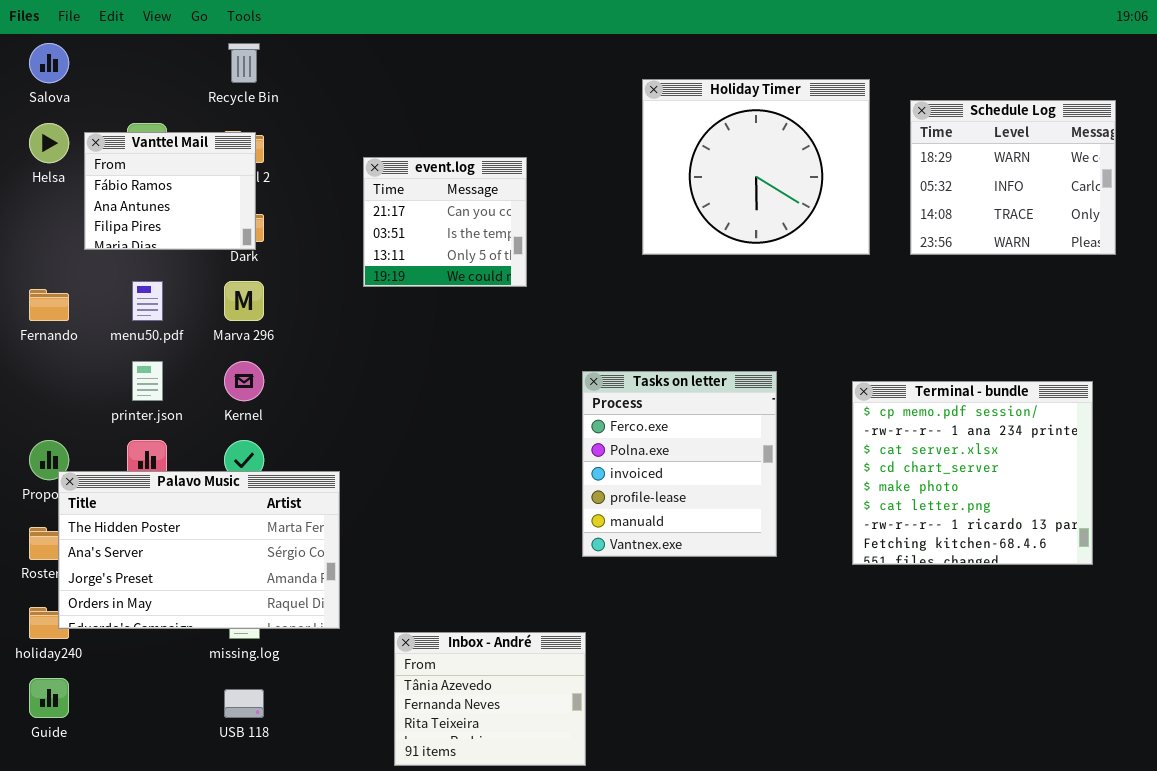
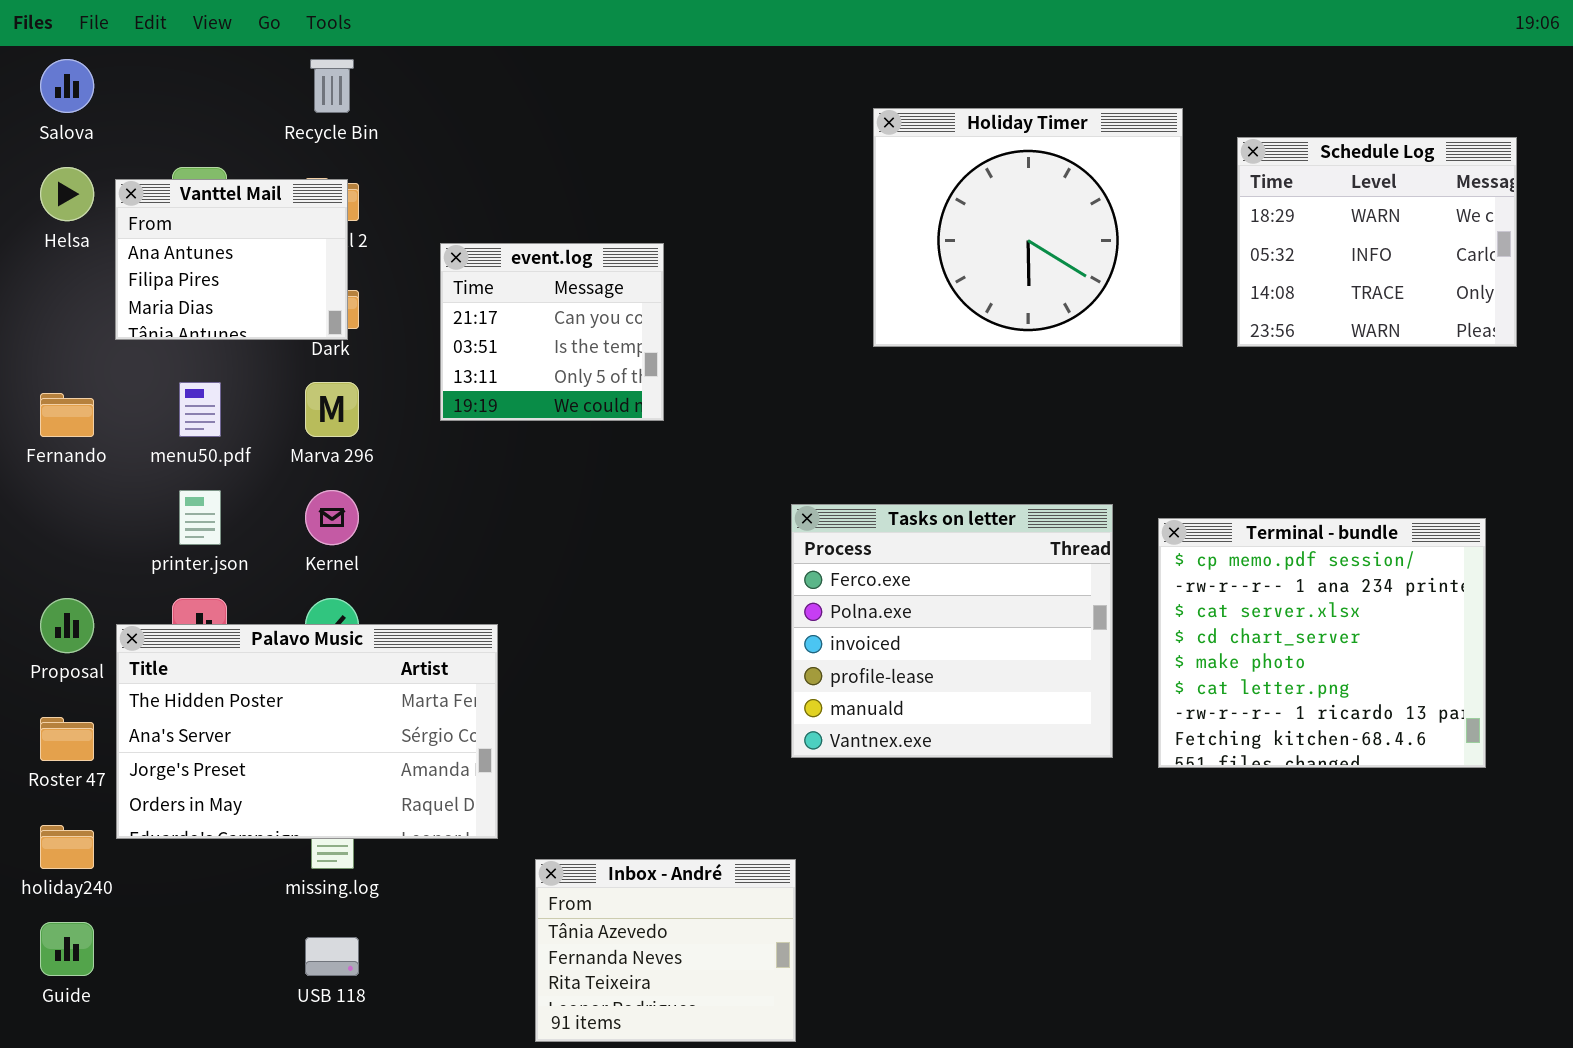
Vanttel Mail: [84,132,256,250] -> [115,179,348,340], scrolled down 1 row
event.log: [363,157,527,287] -> [440,243,664,421], moved
Tasks on letter: [582,371,777,557] -> [791,504,1113,758], resized
Palavo Music: [58,471,340,629] -> [116,624,498,839], moved

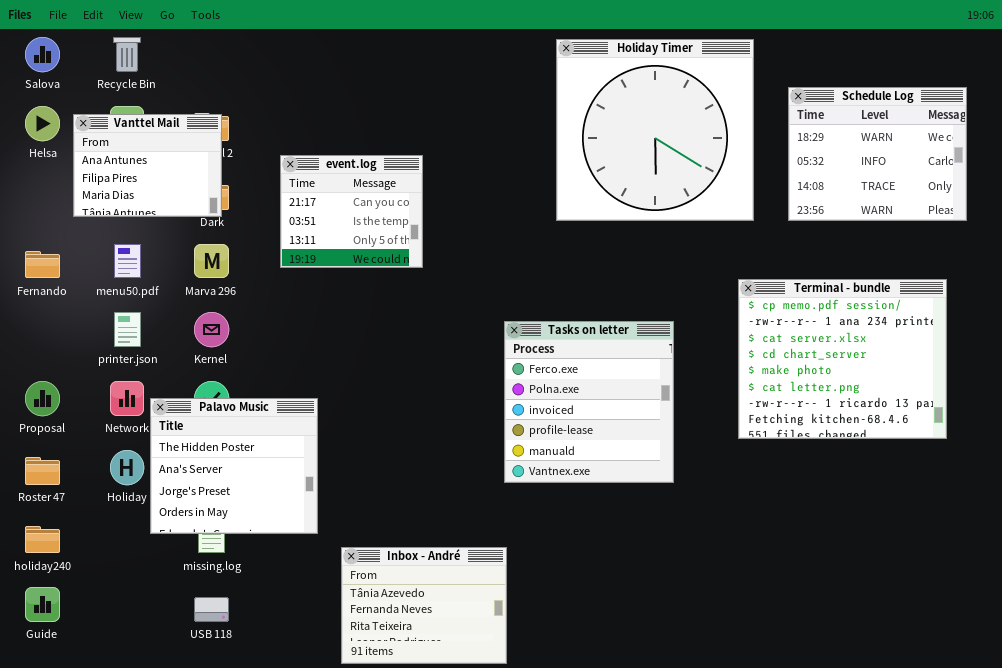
Recycle Bin: [310,59,354,113] -> [113,37,141,72], moved
Holiday Timer: [873,108,1183,347] -> [556,39,754,221], resized
Tasks on letter: [791,504,1113,758] -> [504,321,674,483], resized
Terminal - bundle: [1158,518,1486,768] -> [738,279,947,439], moved
Palavo Music: [116,624,498,839] -> [150,398,318,534], resized

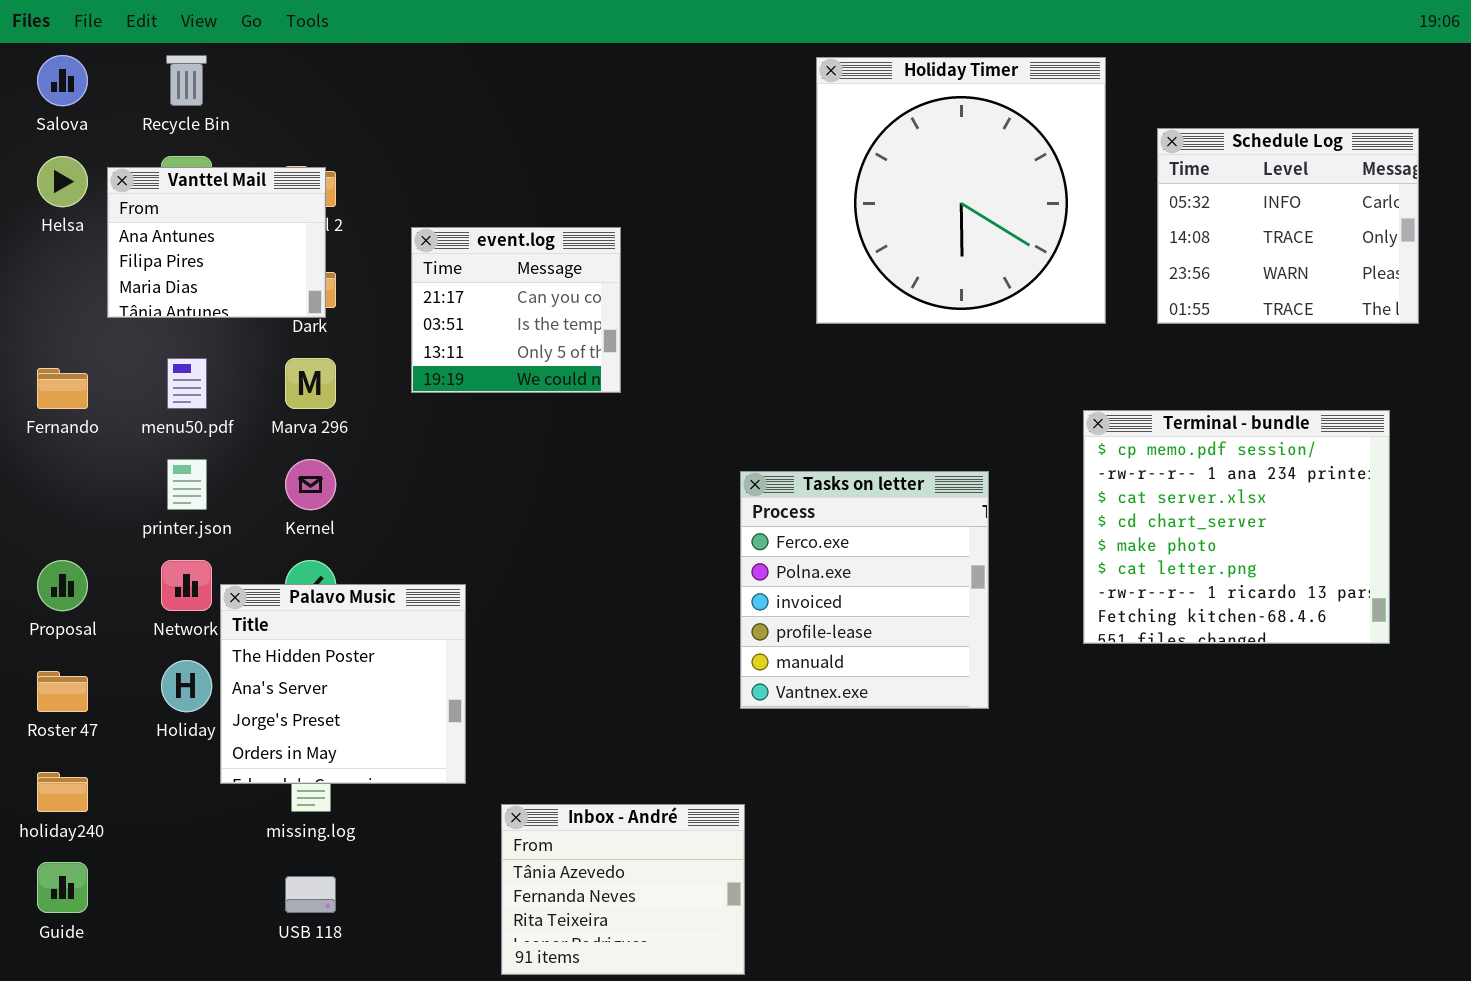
Schedule Log: [788,87,967,221] -> [1157,128,1419,324], scrolled down 1 row

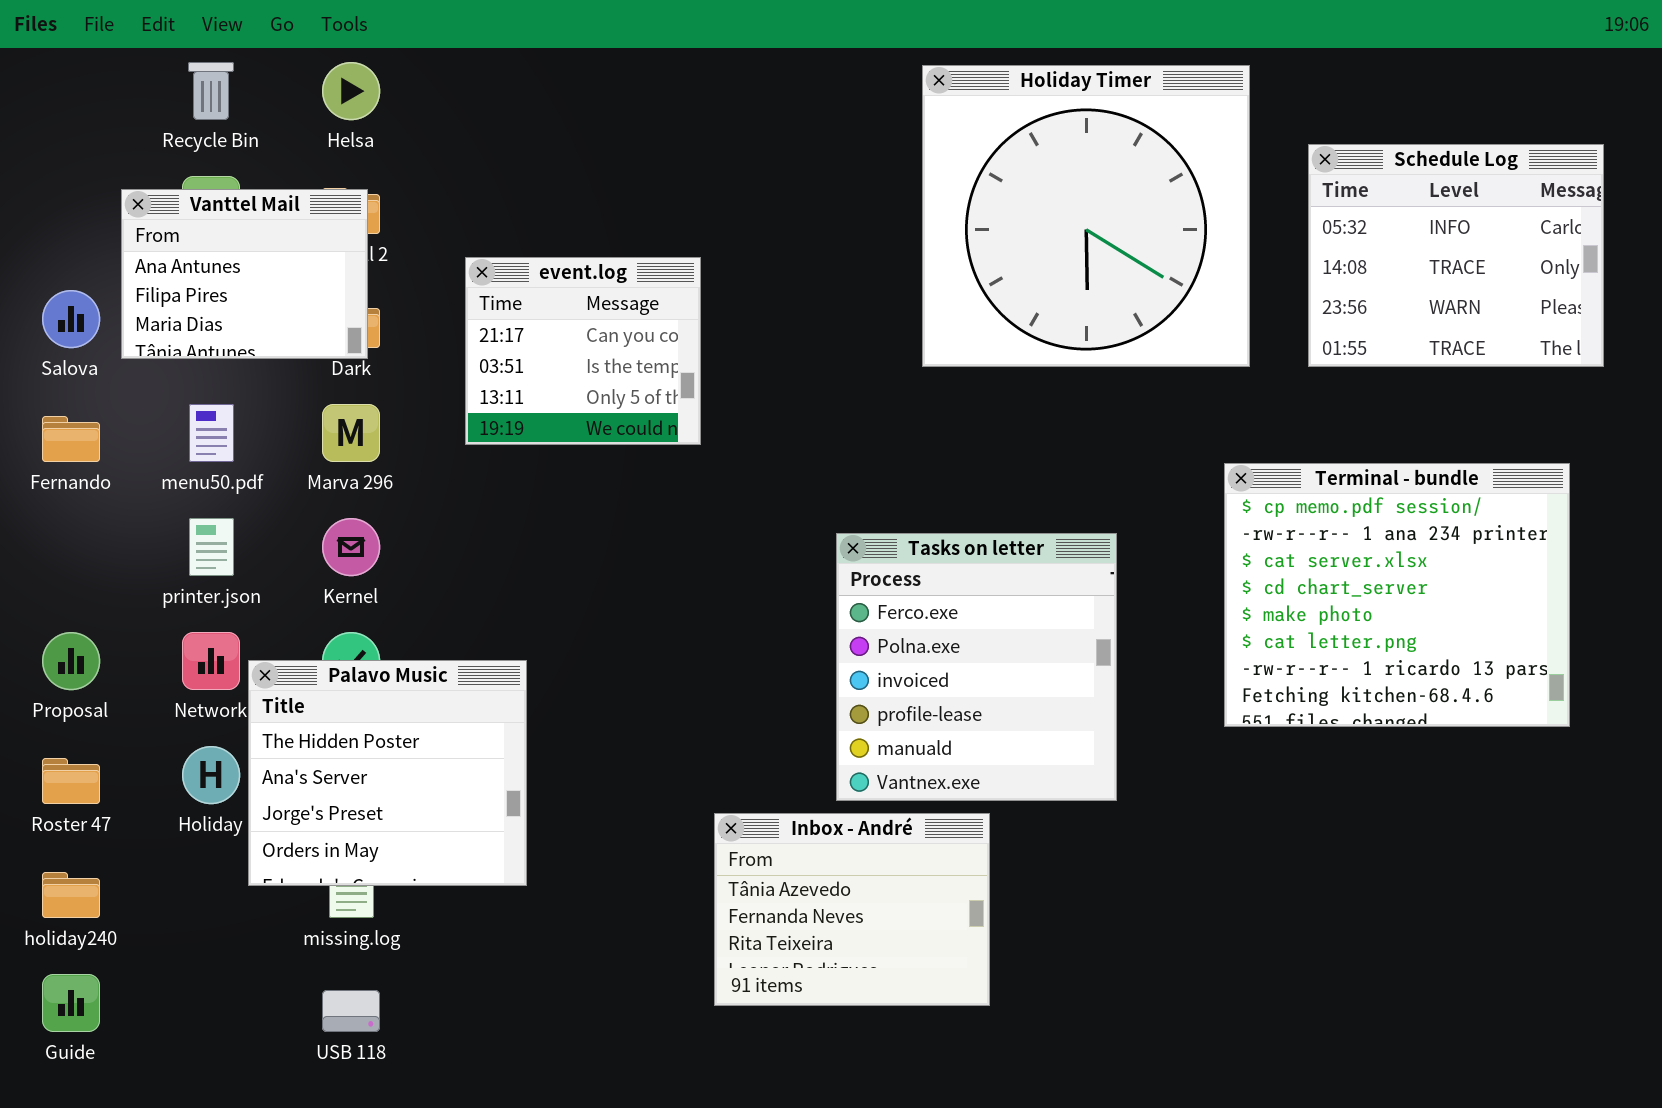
Salova: [37,55,88,106] -> [42,290,100,348], moved
Helsa: [37,156,88,207] -> [322,62,380,120], moved
Inbox - André: [501,804,745,975] -> [714,813,990,1006], moved

